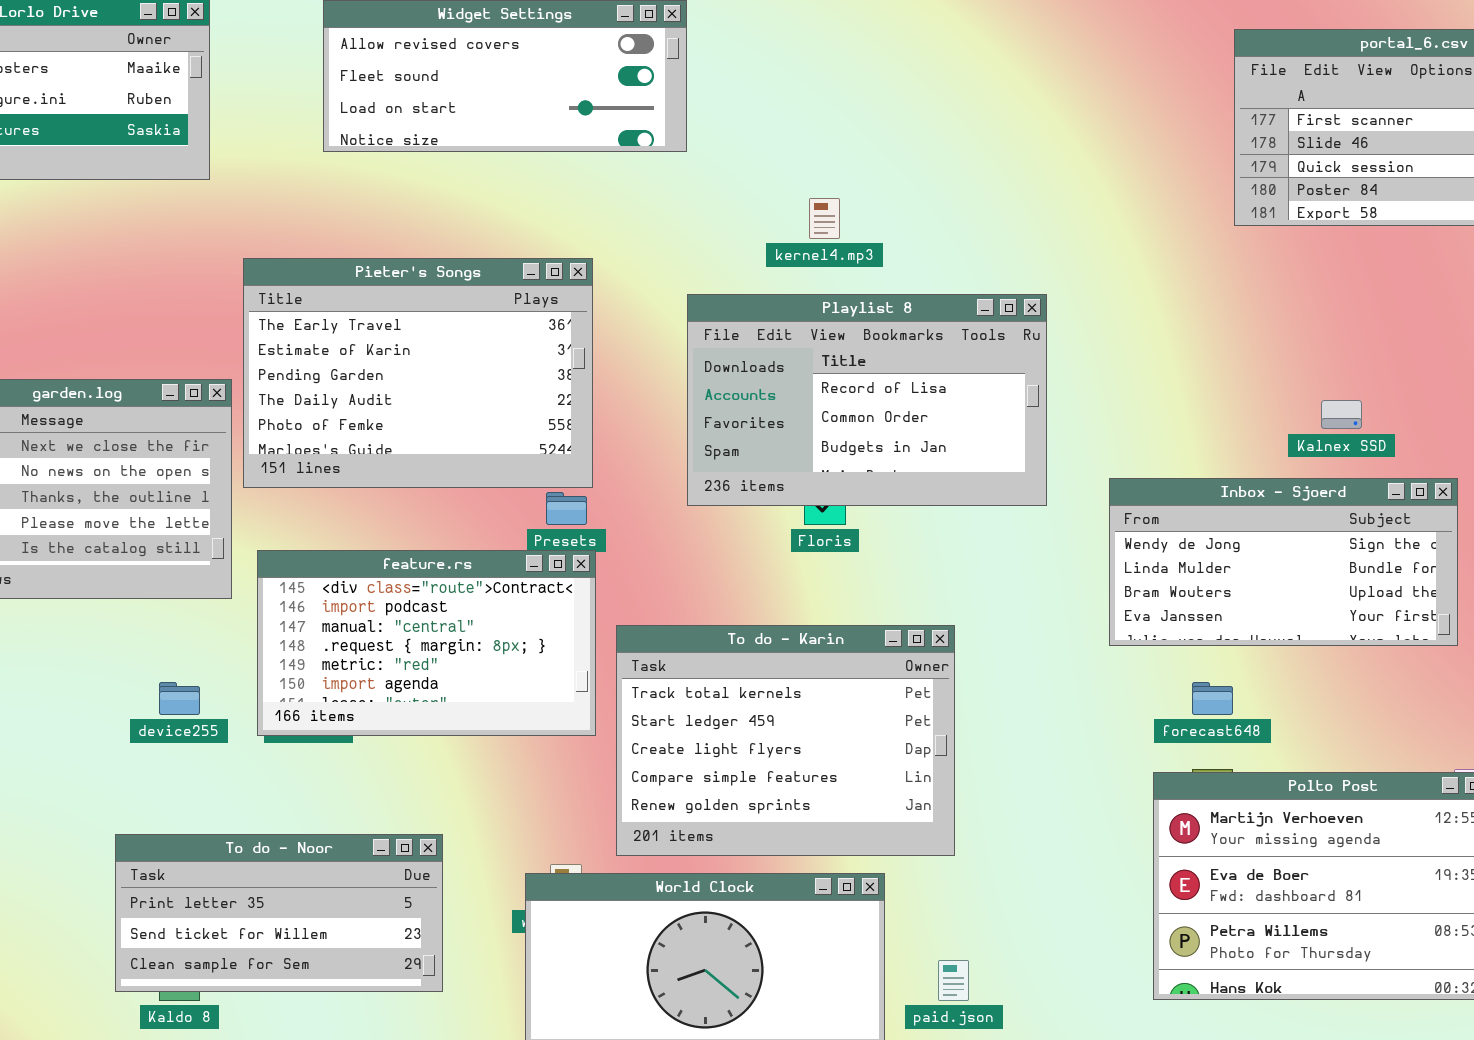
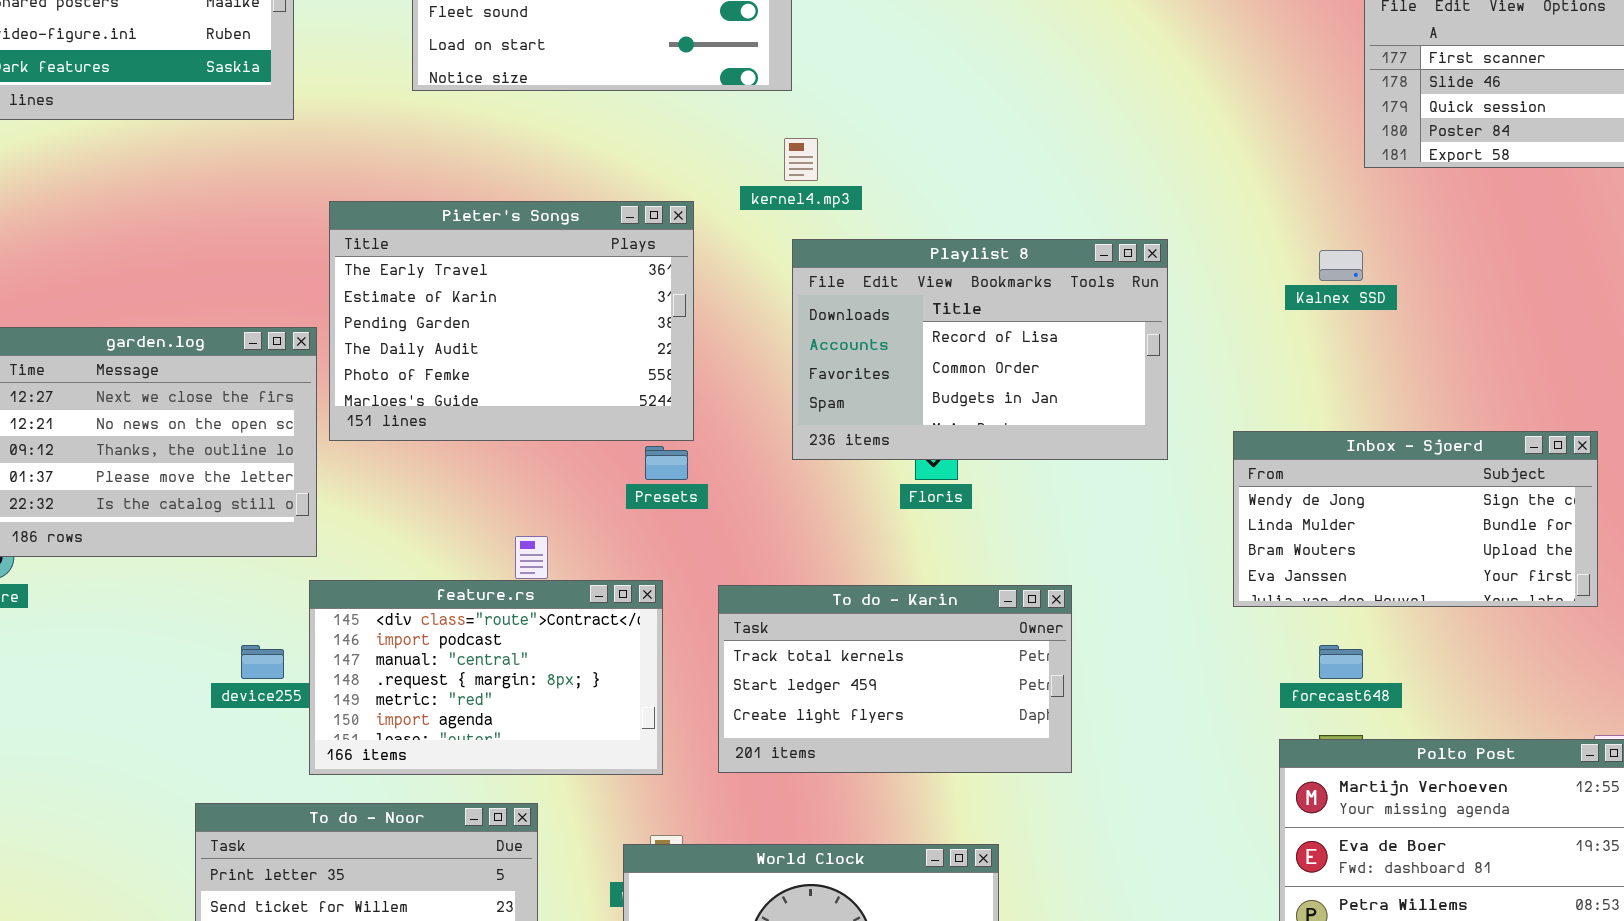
kernel4.mp3: [809,198,840,239] -> [784,138,818,181], moved
Kalnex SSD: [1321,400,1362,429] -> [1319,250,1363,281], moved
feature.rs: [257,550,596,736] -> [309,580,663,775], moved
To do - Karin: [616,625,955,856] -> [718,585,1072,773], resized

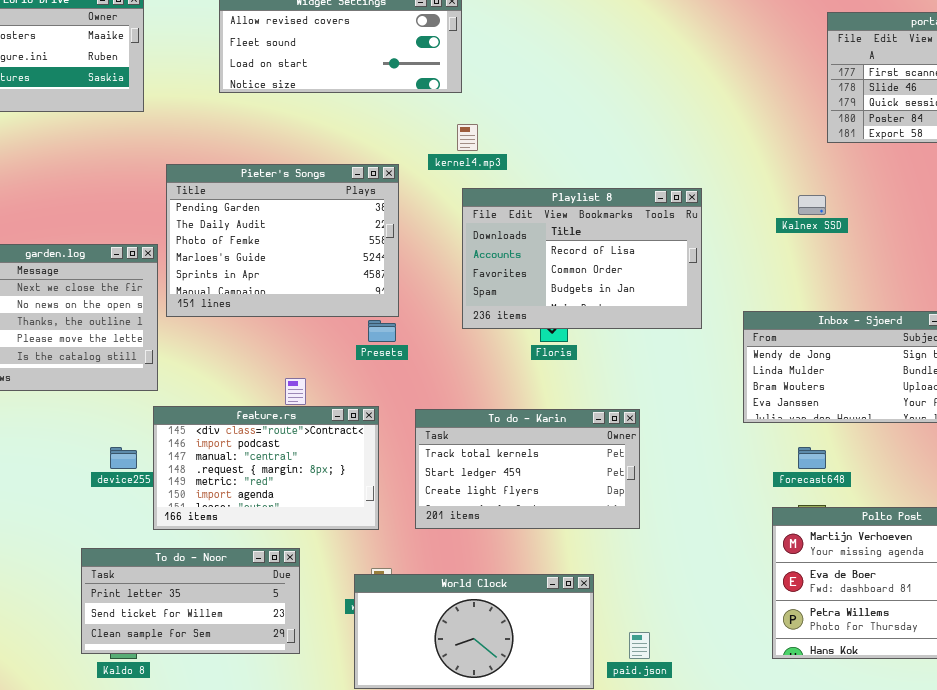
Pieter's Songs: [329,201,694,441] -> [166,164,399,317], scrolled down 2 rows

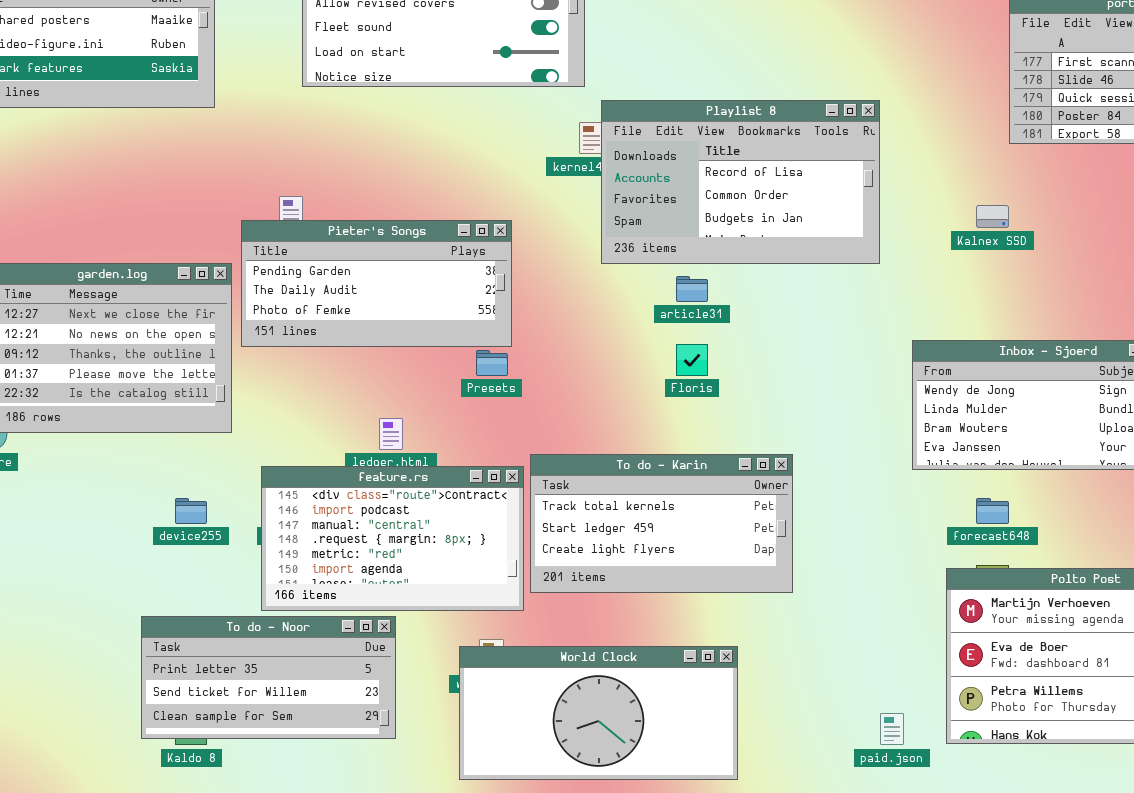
Pieter's Songs: [166,164,399,317] -> [241,220,512,347], resized
Playlist 8: [462,188,702,329] -> [601,100,880,264], moved
feature.rs: [153,406,379,530] -> [261,466,524,611], moved
paid.json: [629,632,650,659] -> [880,713,904,745], moved

